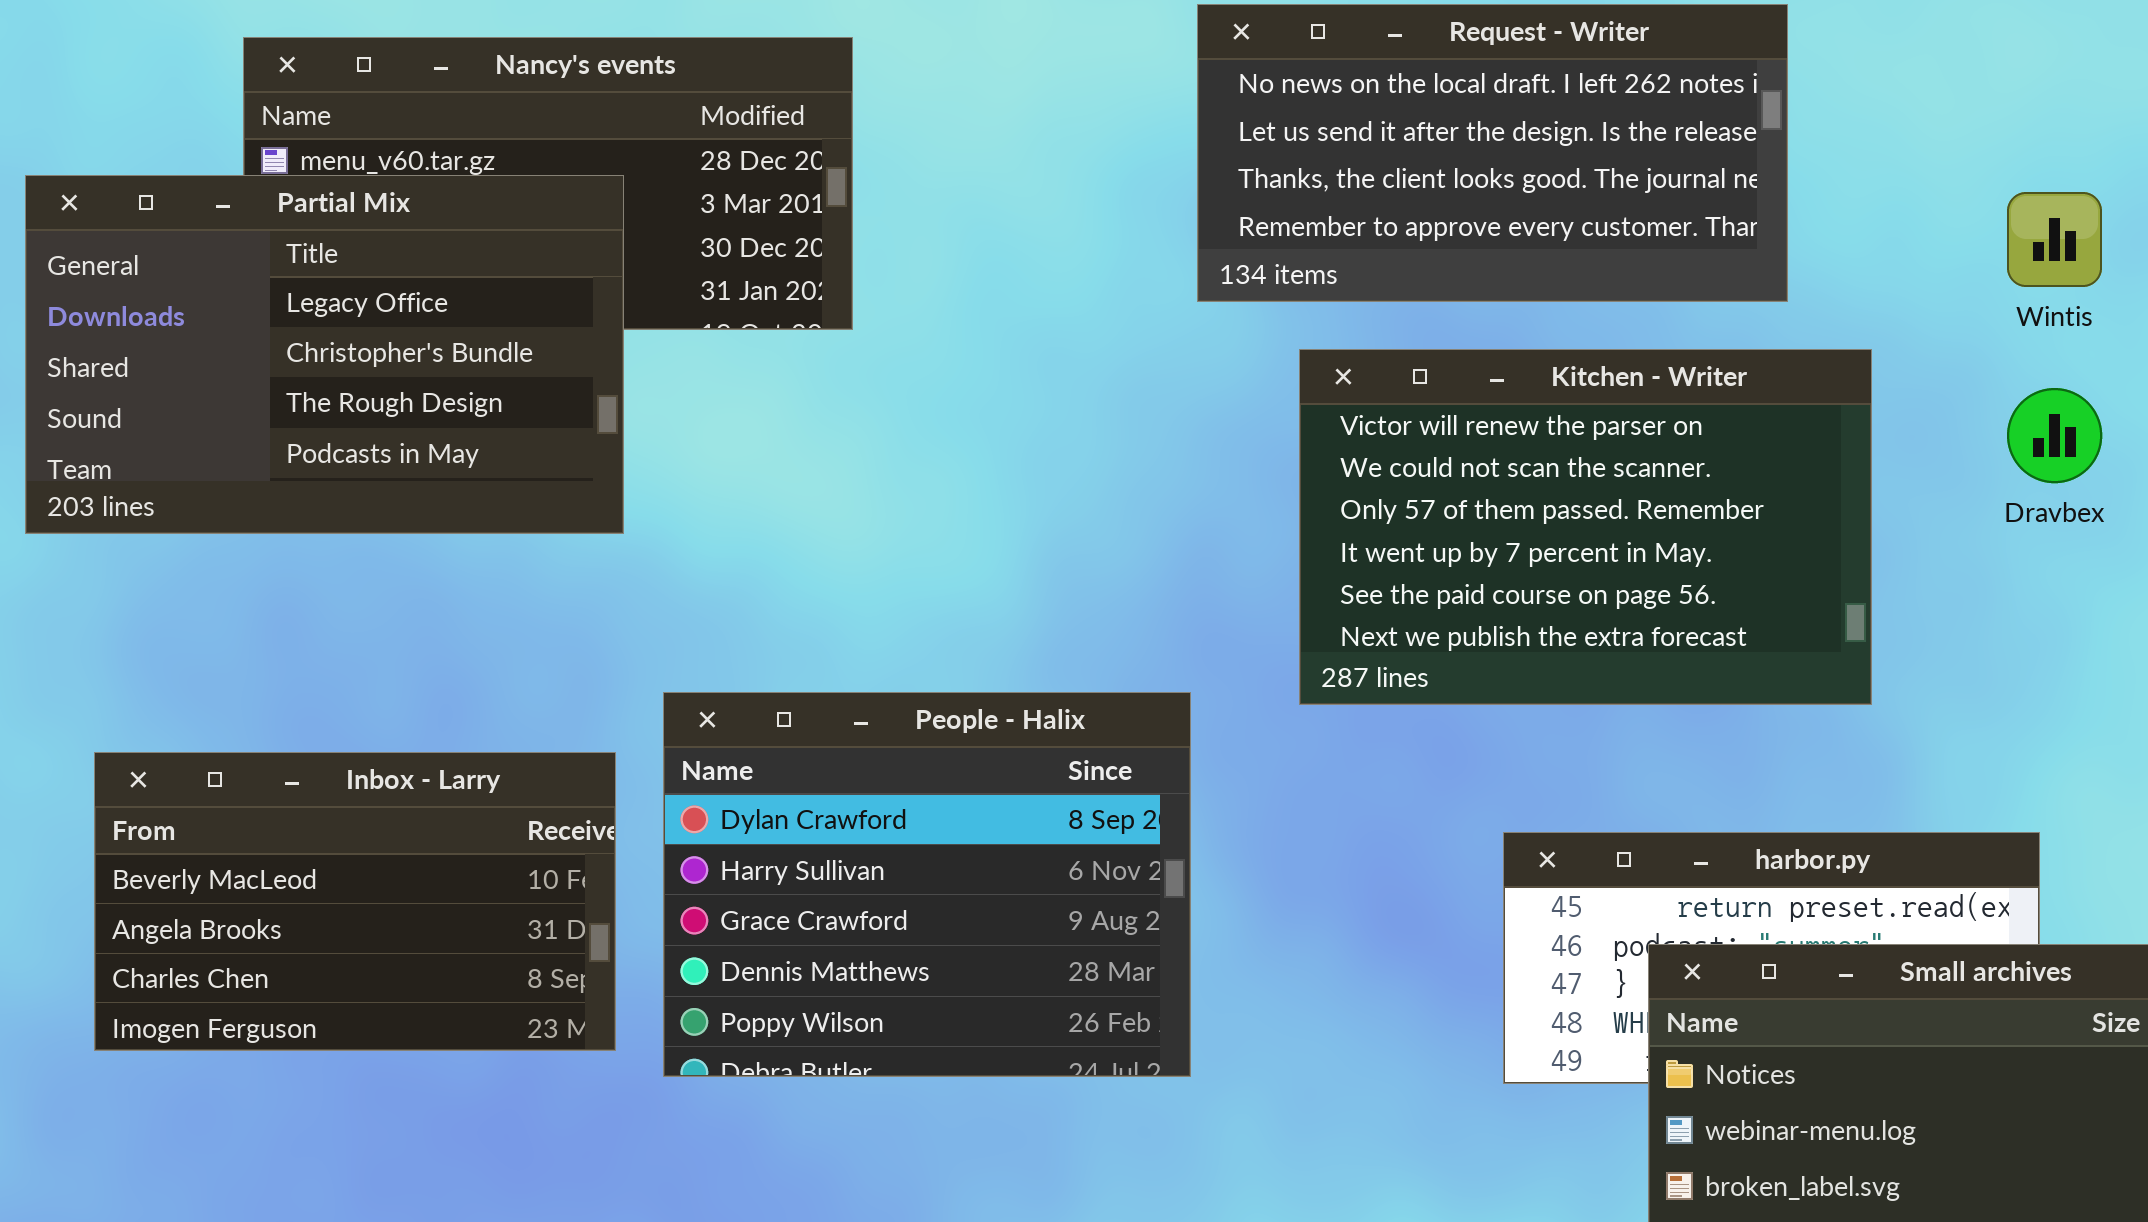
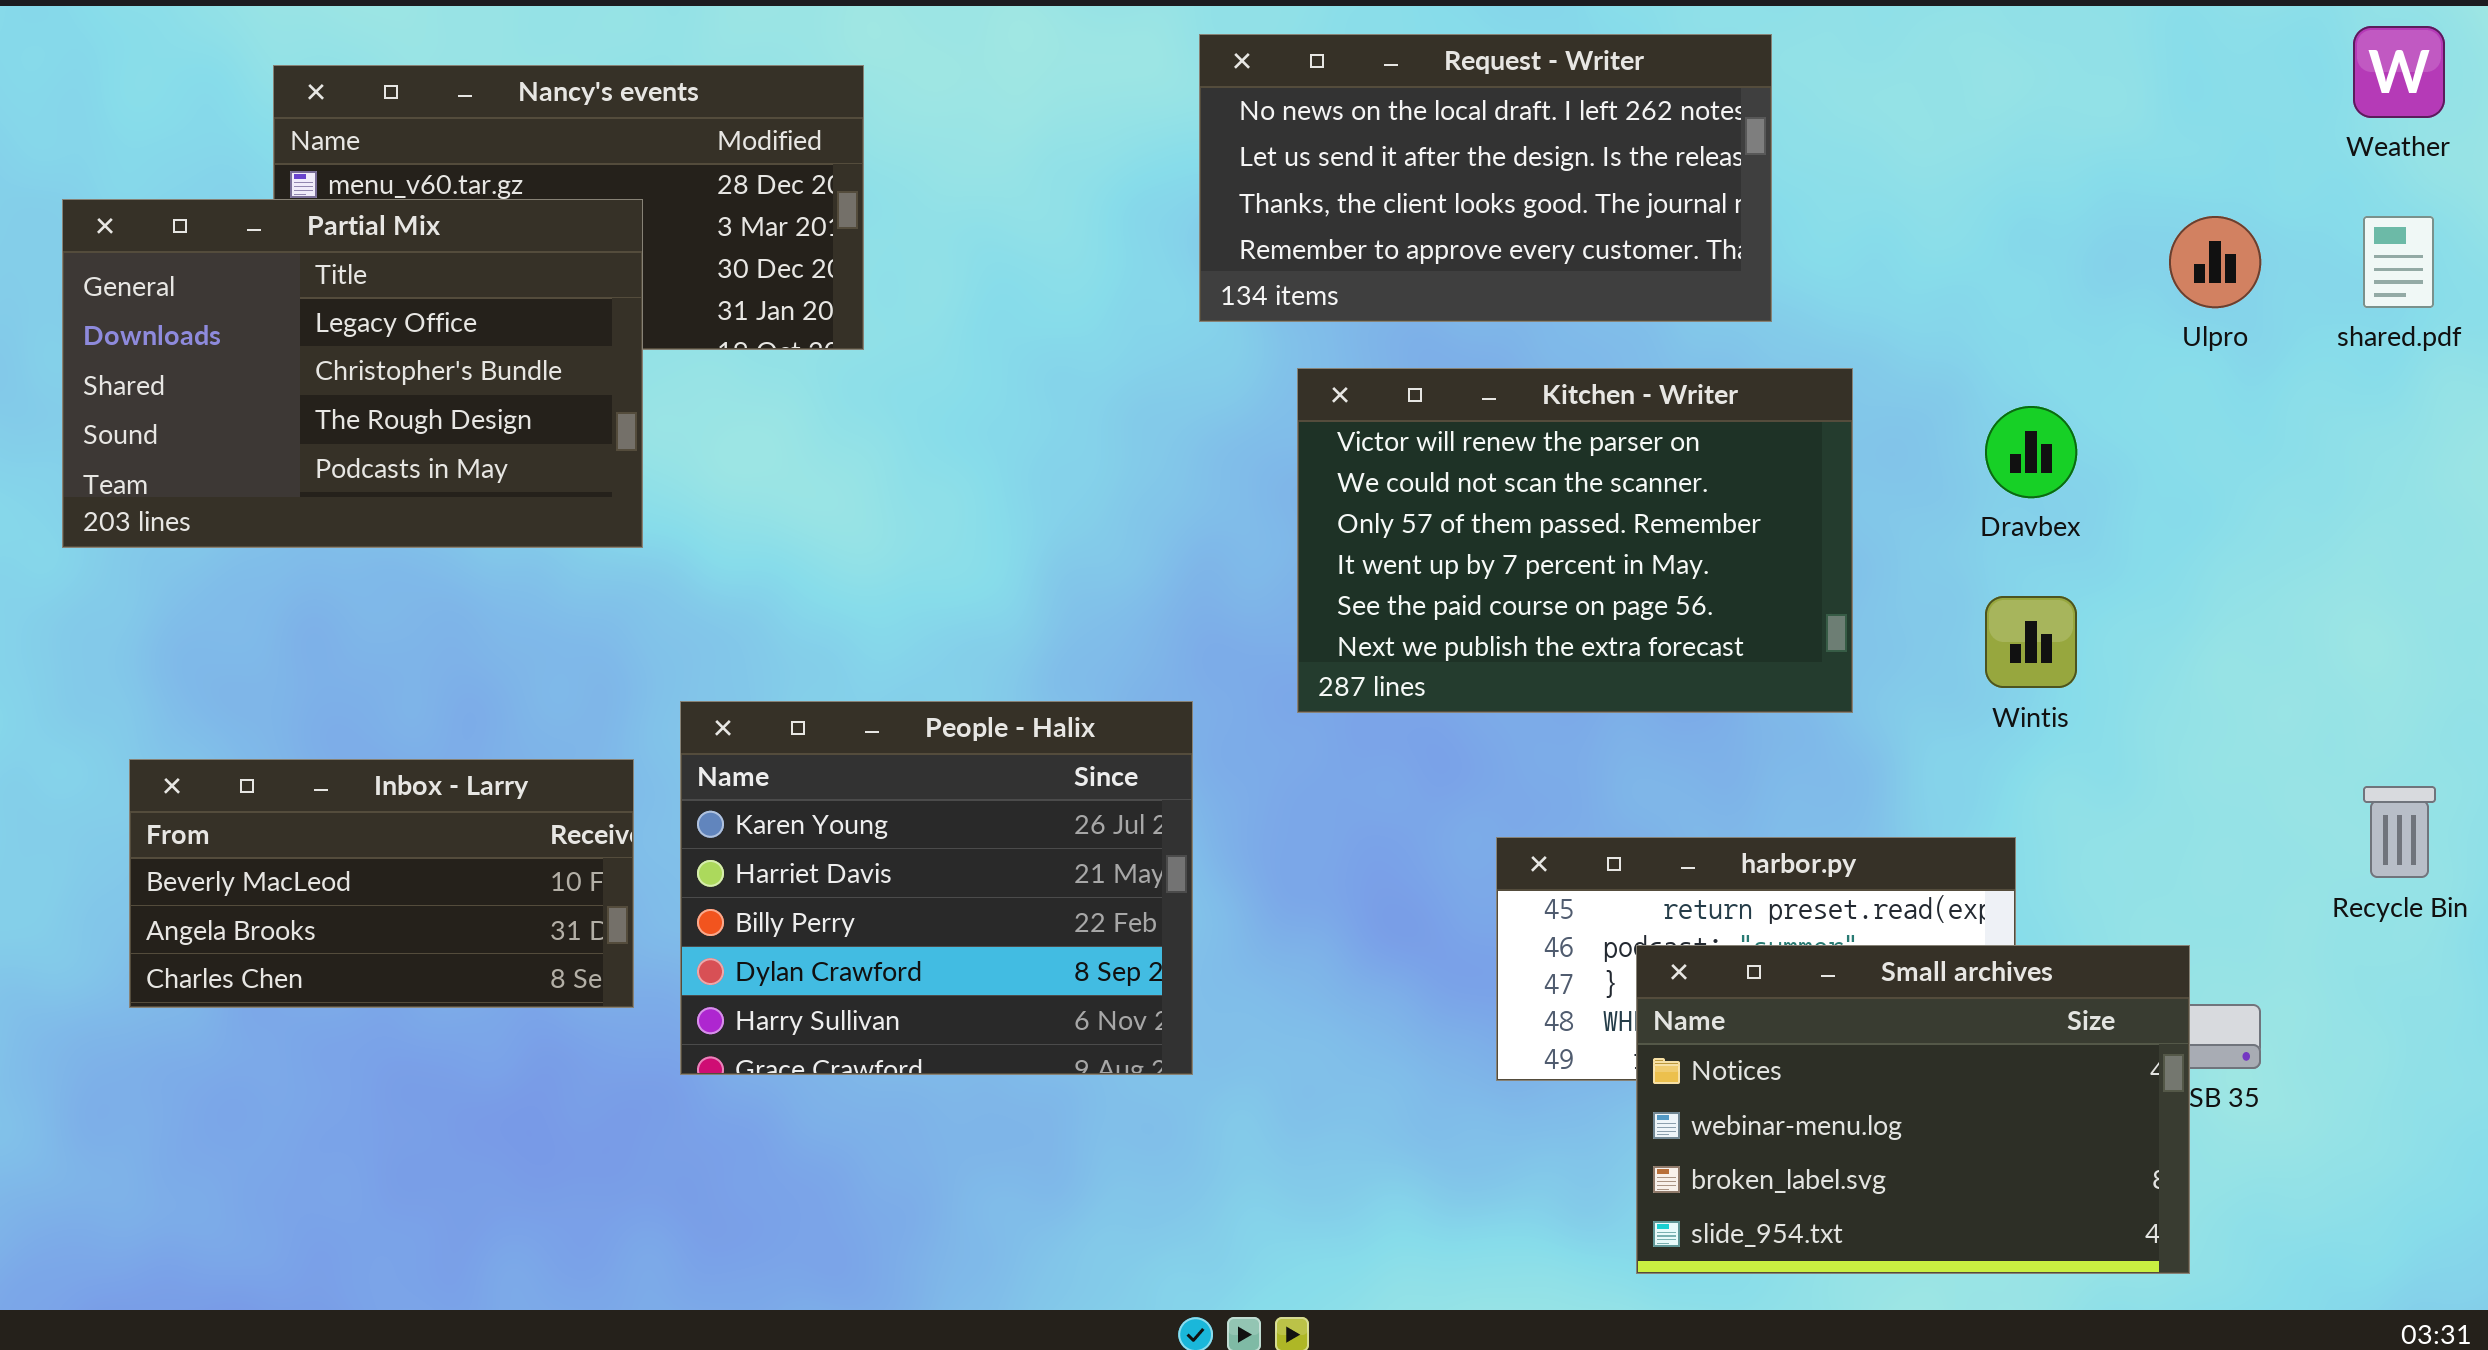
Wintis: [2007,192,2102,287] -> [1985,596,2077,688], moved
People - Halix: [663,692,1191,1077] -> [680,701,1193,1075], scrolled up 3 rows
Inbox - Larry: [94,752,616,1051] -> [129,759,634,1008], resized

